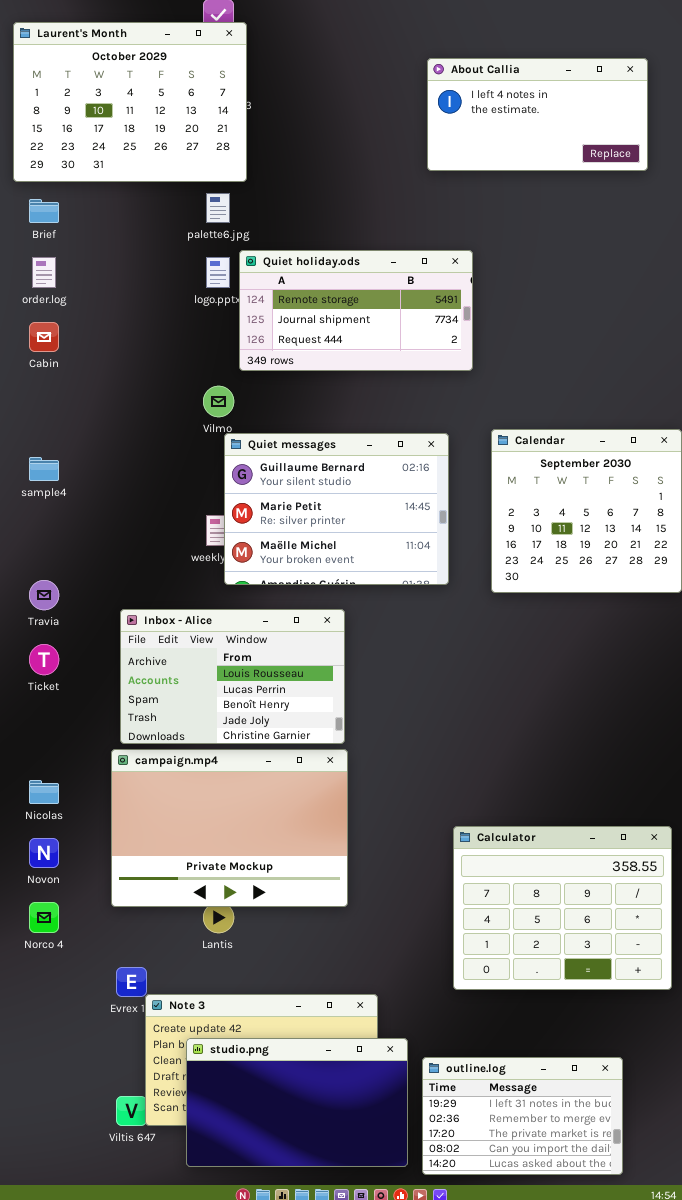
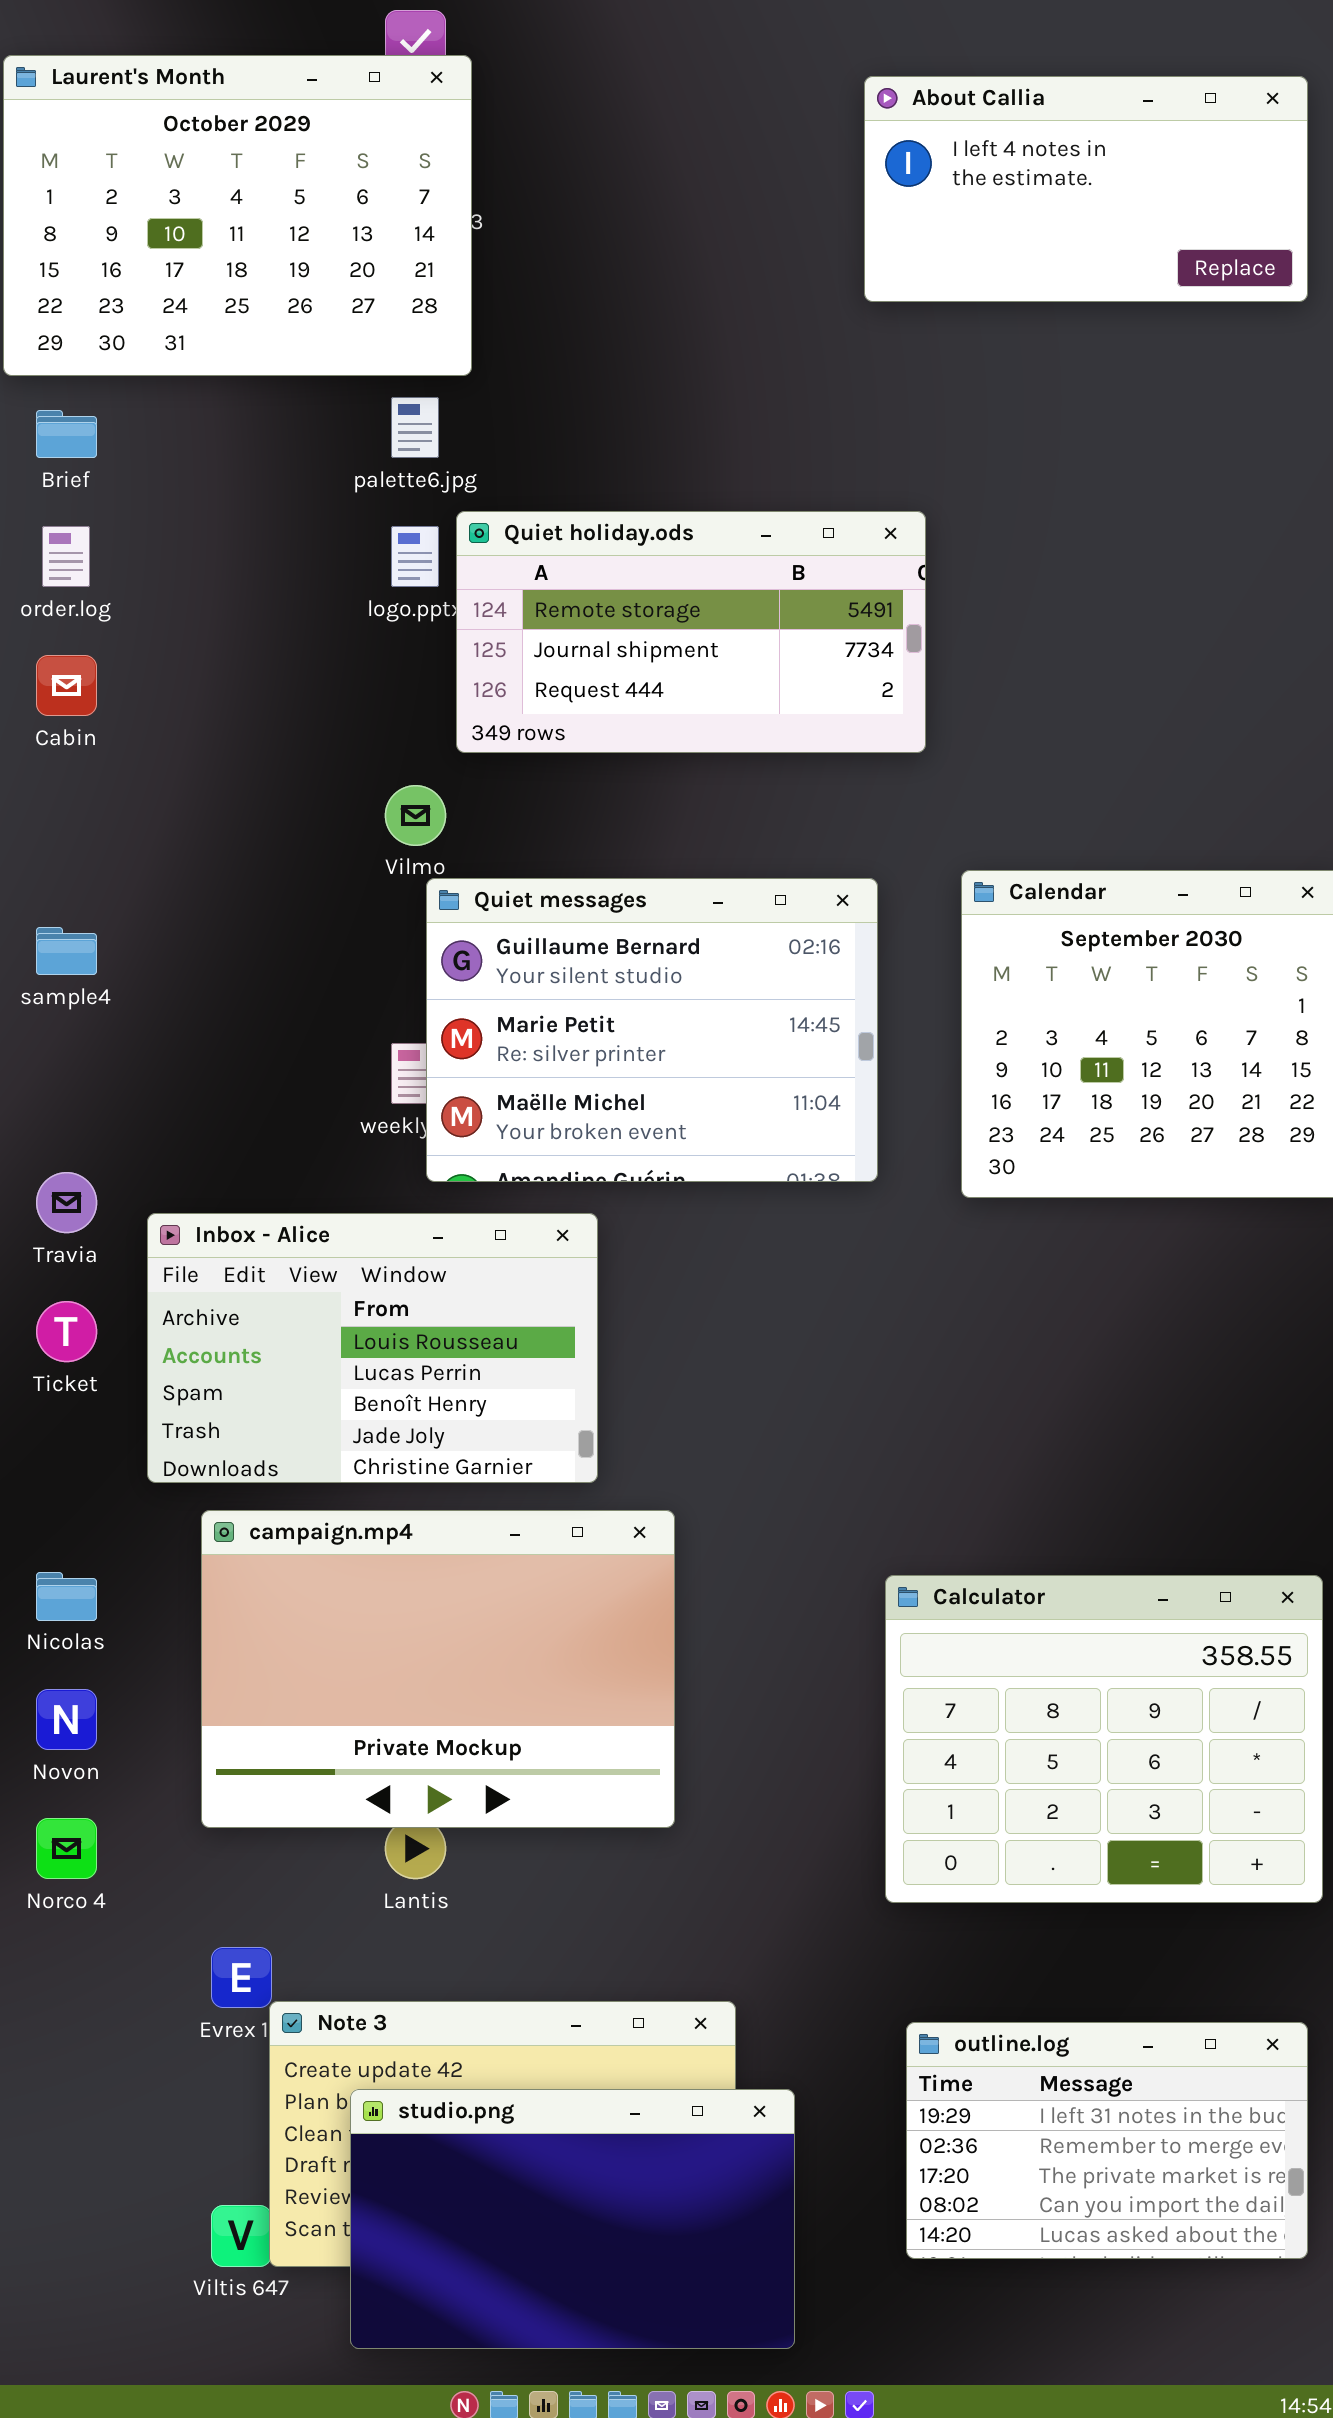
About Callia: [427,58,648,171] -> [864,76,1308,302], moved
Inbox - Alice: [120,609,345,744] -> [147,1213,598,1483], moved
Calculator: [453,826,672,990] -> [885,1575,1323,1903], moved
outline.log: [422,1057,623,1175] -> [906,2022,1308,2259], moved

